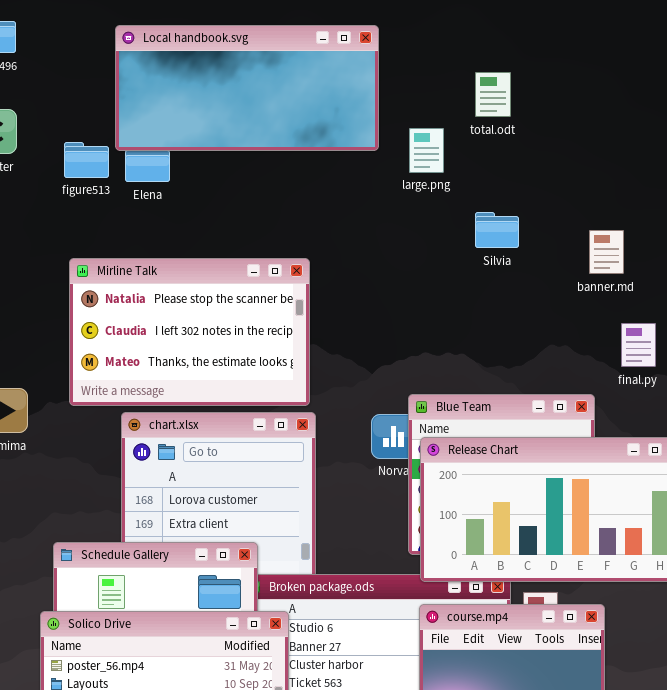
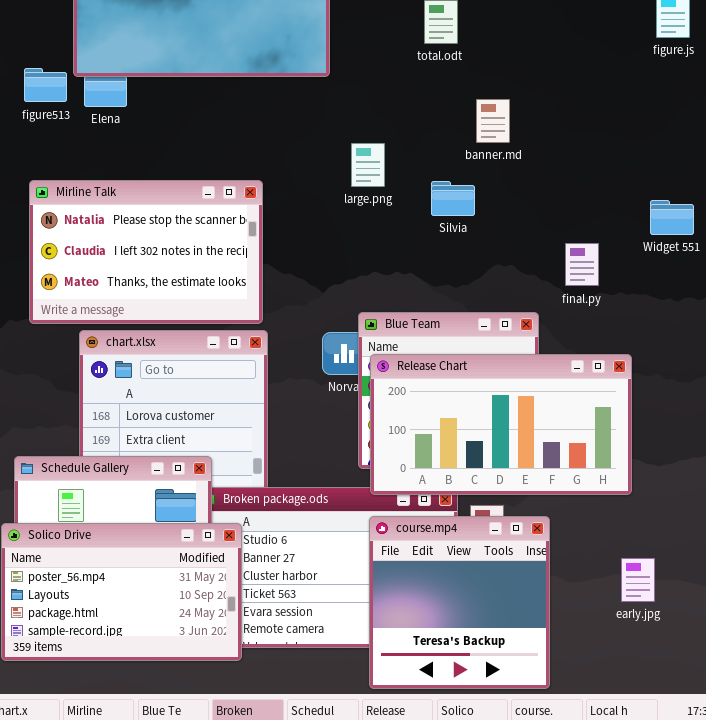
large.png: [409,128,444,173] -> [351,143,385,187], moved
Silvia: [475,212,519,248] -> [431,181,475,216], moved
banner.md: [589,230,624,274] -> [476,99,510,143], moved

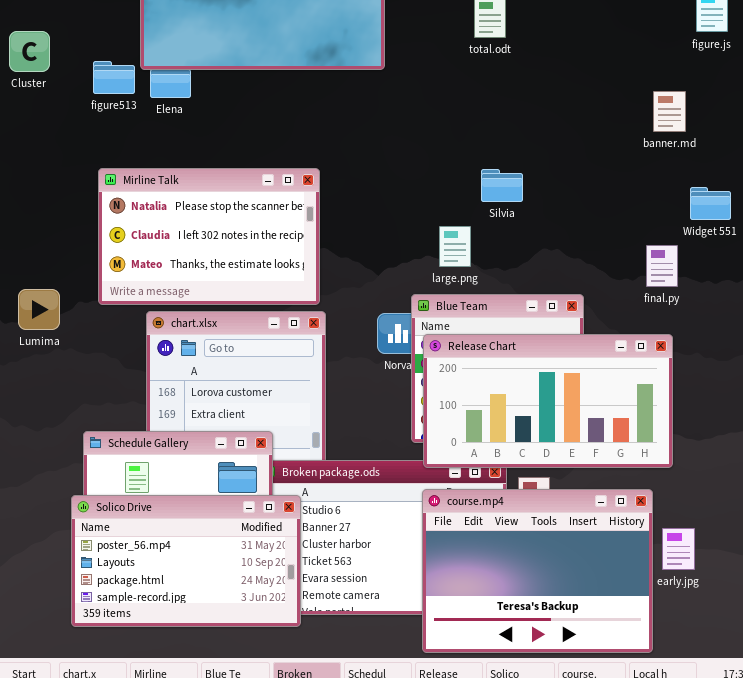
banner.md: [476,99,510,143] -> [653,91,686,132], moved
large.png: [351,143,385,187] -> [439,226,471,267], moved
final.py: [565,243,599,286] -> [646,245,678,287], moved
course.mp4: [369,516,550,689] -> [422,489,653,653], resized

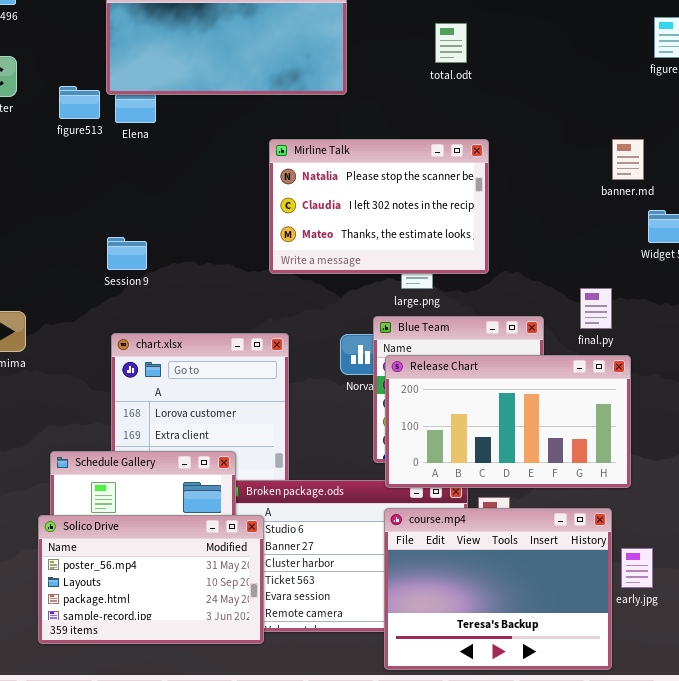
banner.md: [653,91,686,132] -> [612,139,644,180], moved
Mirline Talk: [98,168,320,305] -> [269,139,489,274], moved
final.py: [646,245,678,287] -> [580,288,612,329], moved

